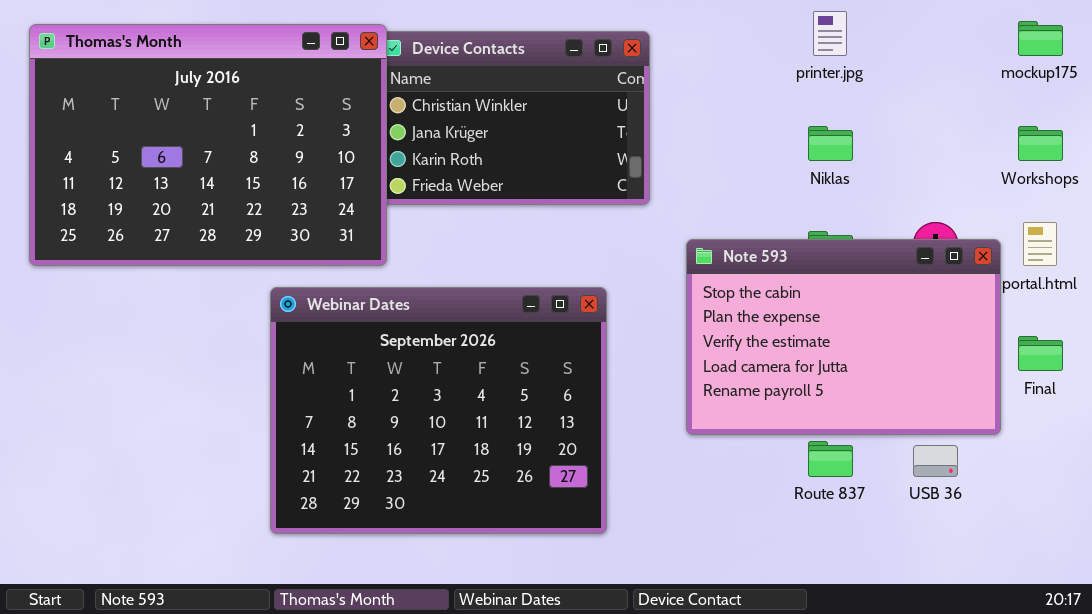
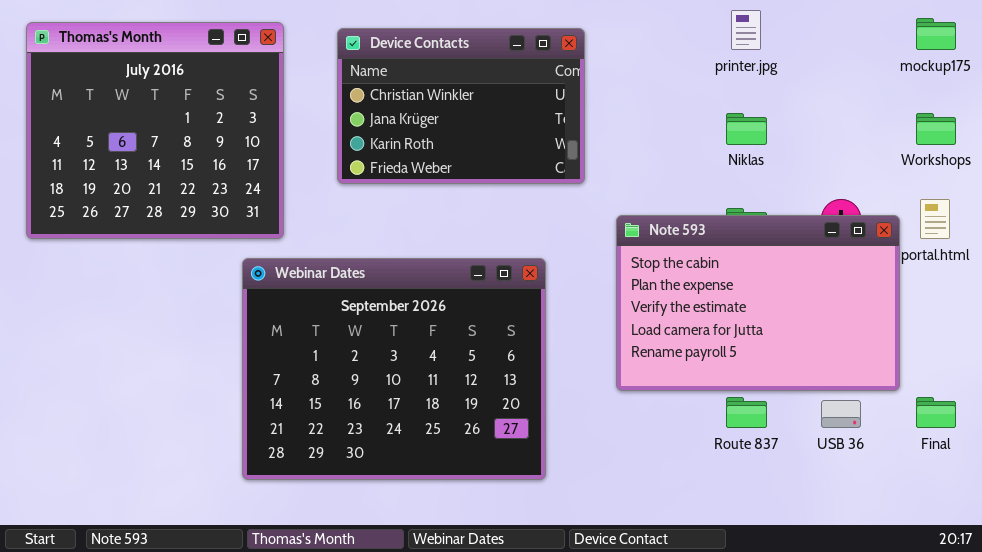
Thomas's Month: [29,24,387,266] -> [26,22,284,239], resized
Final: [1018,336,1063,371] -> [916,397,956,428], moved

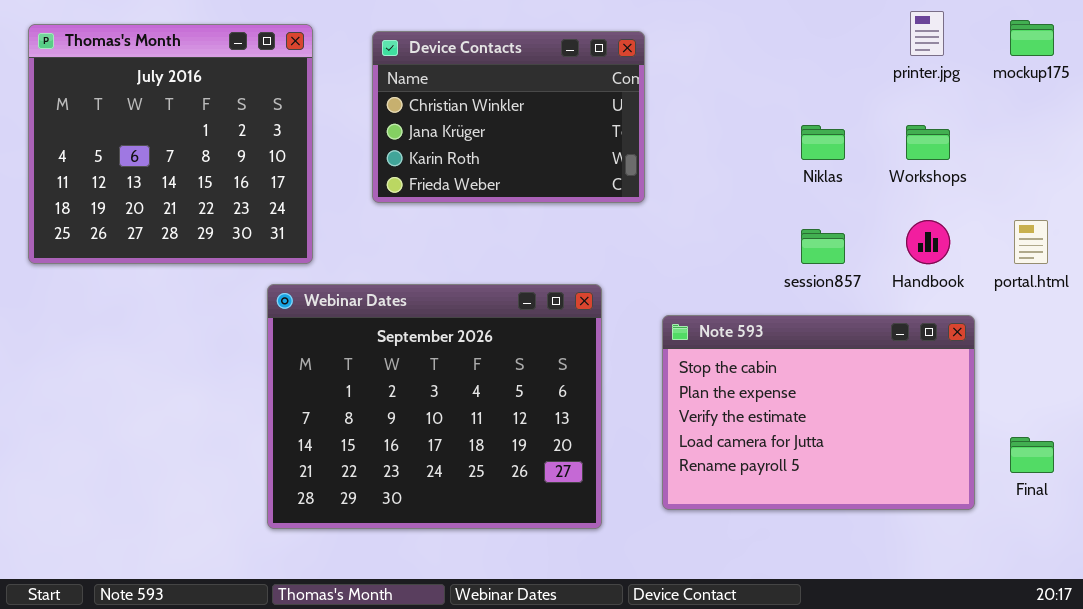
printer.jpg: [731,10,761,50] -> [910,11,944,56], moved
Workshops: [916,113,956,145] -> [906,125,950,160], moved
Note 593: [616,215,900,391] -> [662,315,975,510], moved

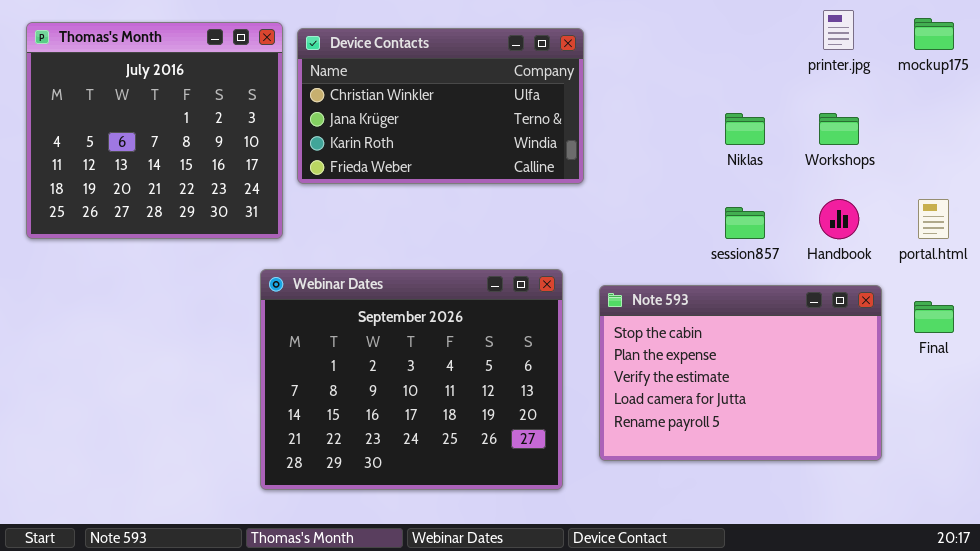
Device Contacts: [372,31,645,203] -> [297,28,584,184], resized
Webinar Dates: [267,284,602,529] -> [260,269,563,490], moved
Final: [1010,437,1054,473] -> [914,301,954,333], moved

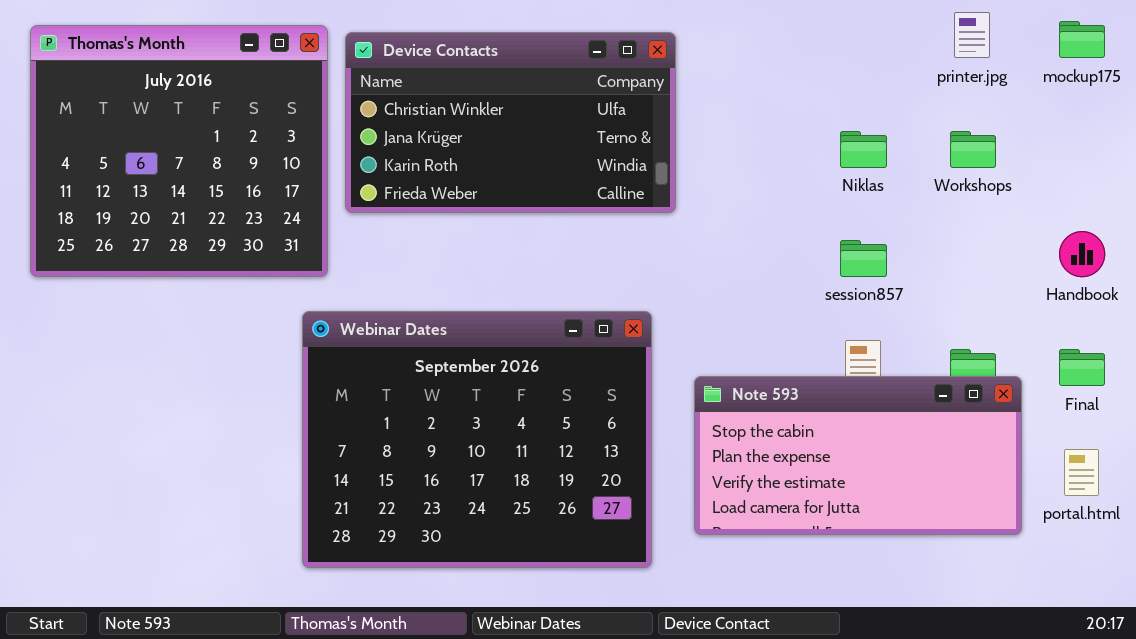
Handbook: [819,199,859,239] -> [1059,231,1105,277], moved
portal.html: [918,199,949,239] -> [1064,449,1099,496], moved
Note 593: [599,285,882,461] -> [694,376,1022,535], resized

